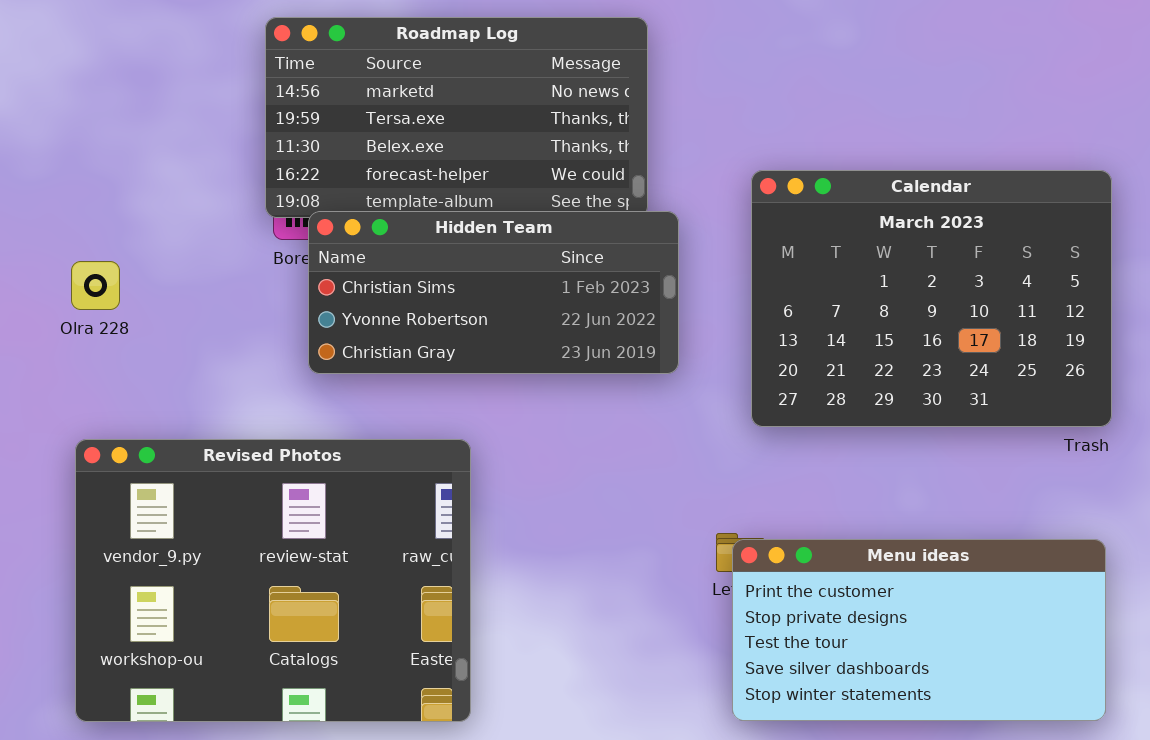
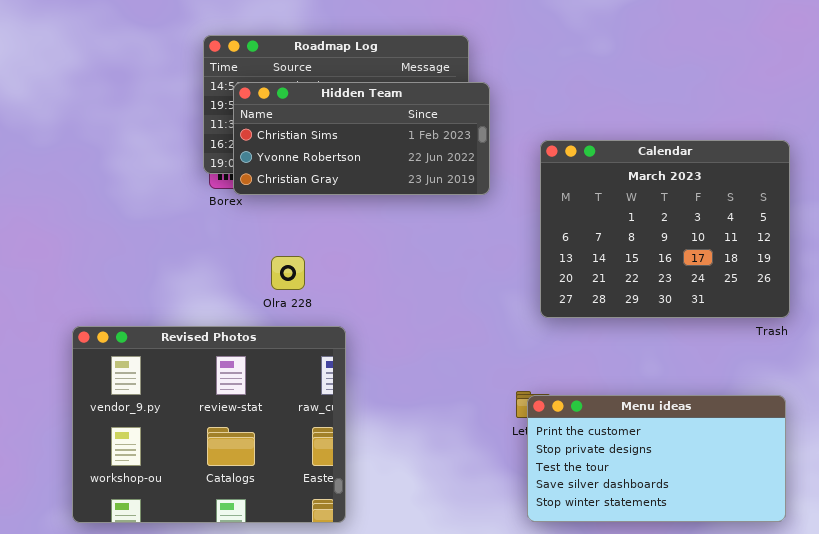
Hidden Team: [308,211,679,374] -> [233,82,490,195], moved
Olra 228: [71,261,120,310] -> [271,256,305,290], moved

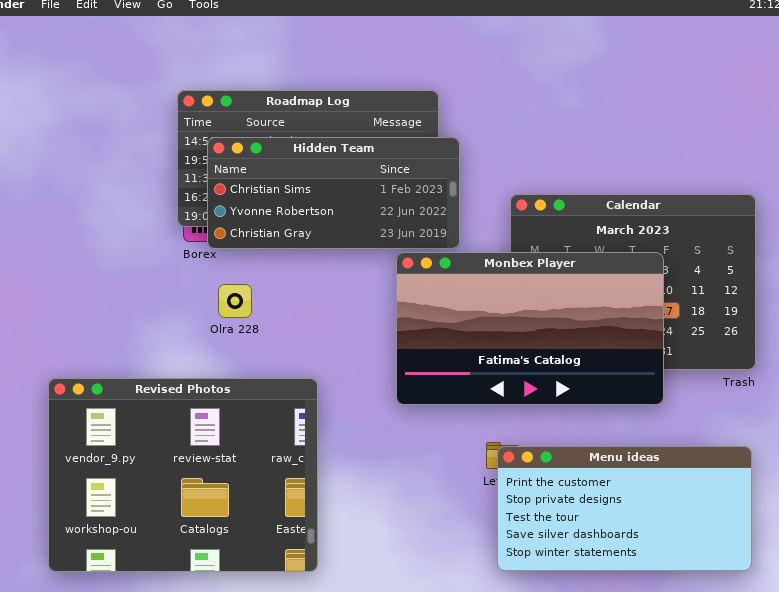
Monbex Player: none -> [396,252,664,405], opened
Olra 228: [271,256,305,290] -> [218,284,252,318], moved

